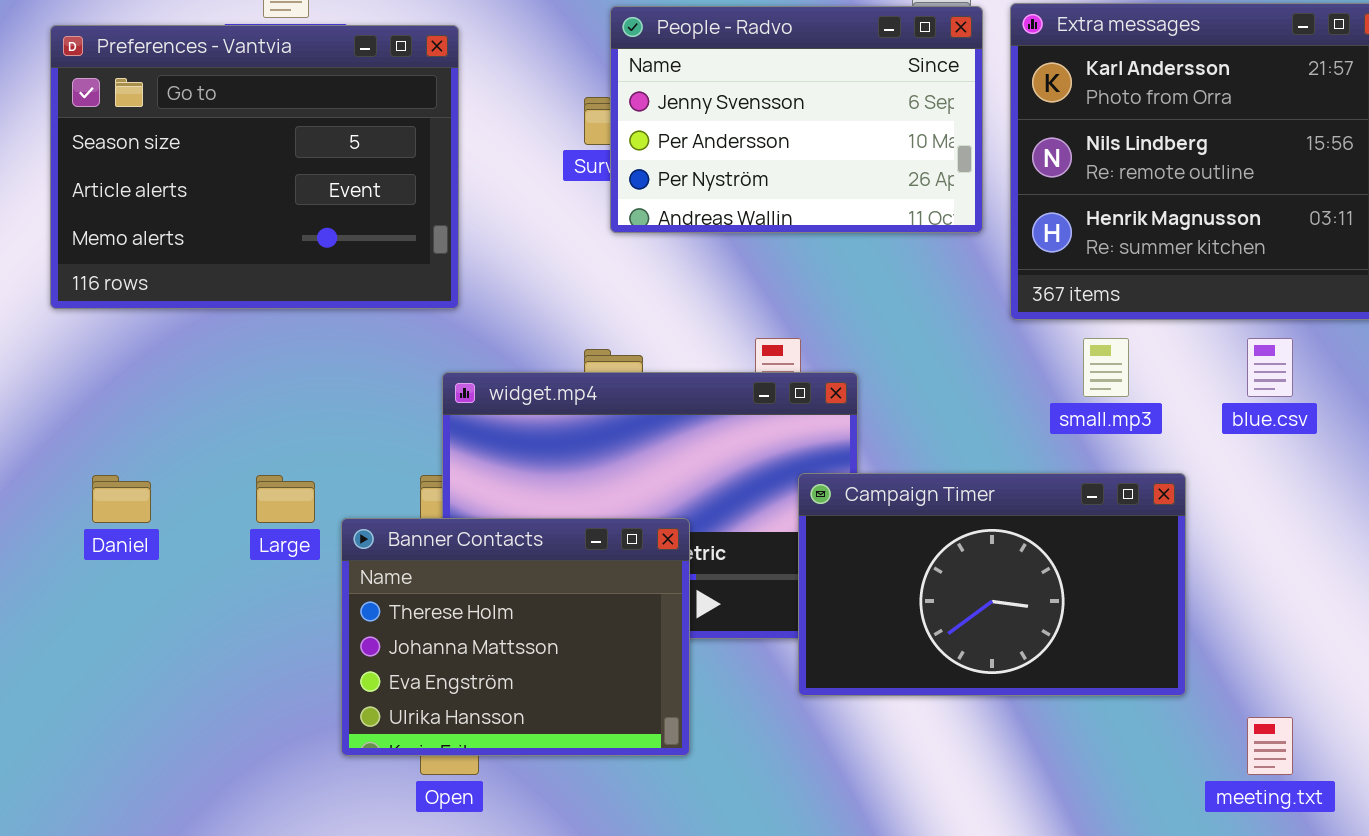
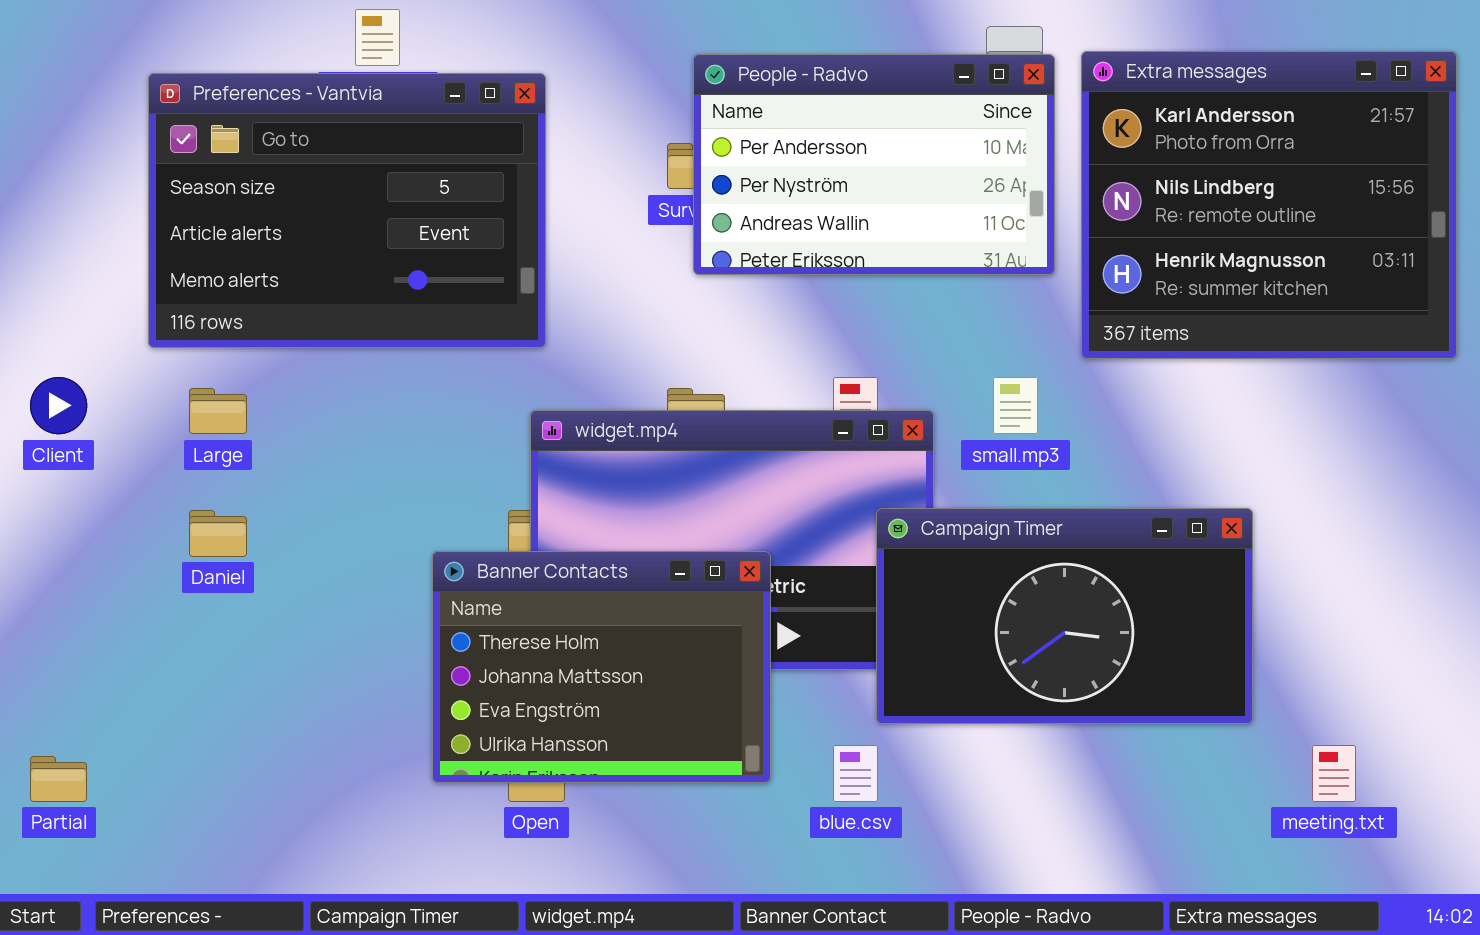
People - Radvo: [610,6,983,233] -> [693,54,1055,275], scrolled down 1 row
small.mp3: [1083,338,1129,397] -> [993,377,1038,434], moved
blue.csv: [1247,338,1293,397] -> [833,745,878,802], moved
Large: [256,475,315,523] -> [189,388,247,434], moved

